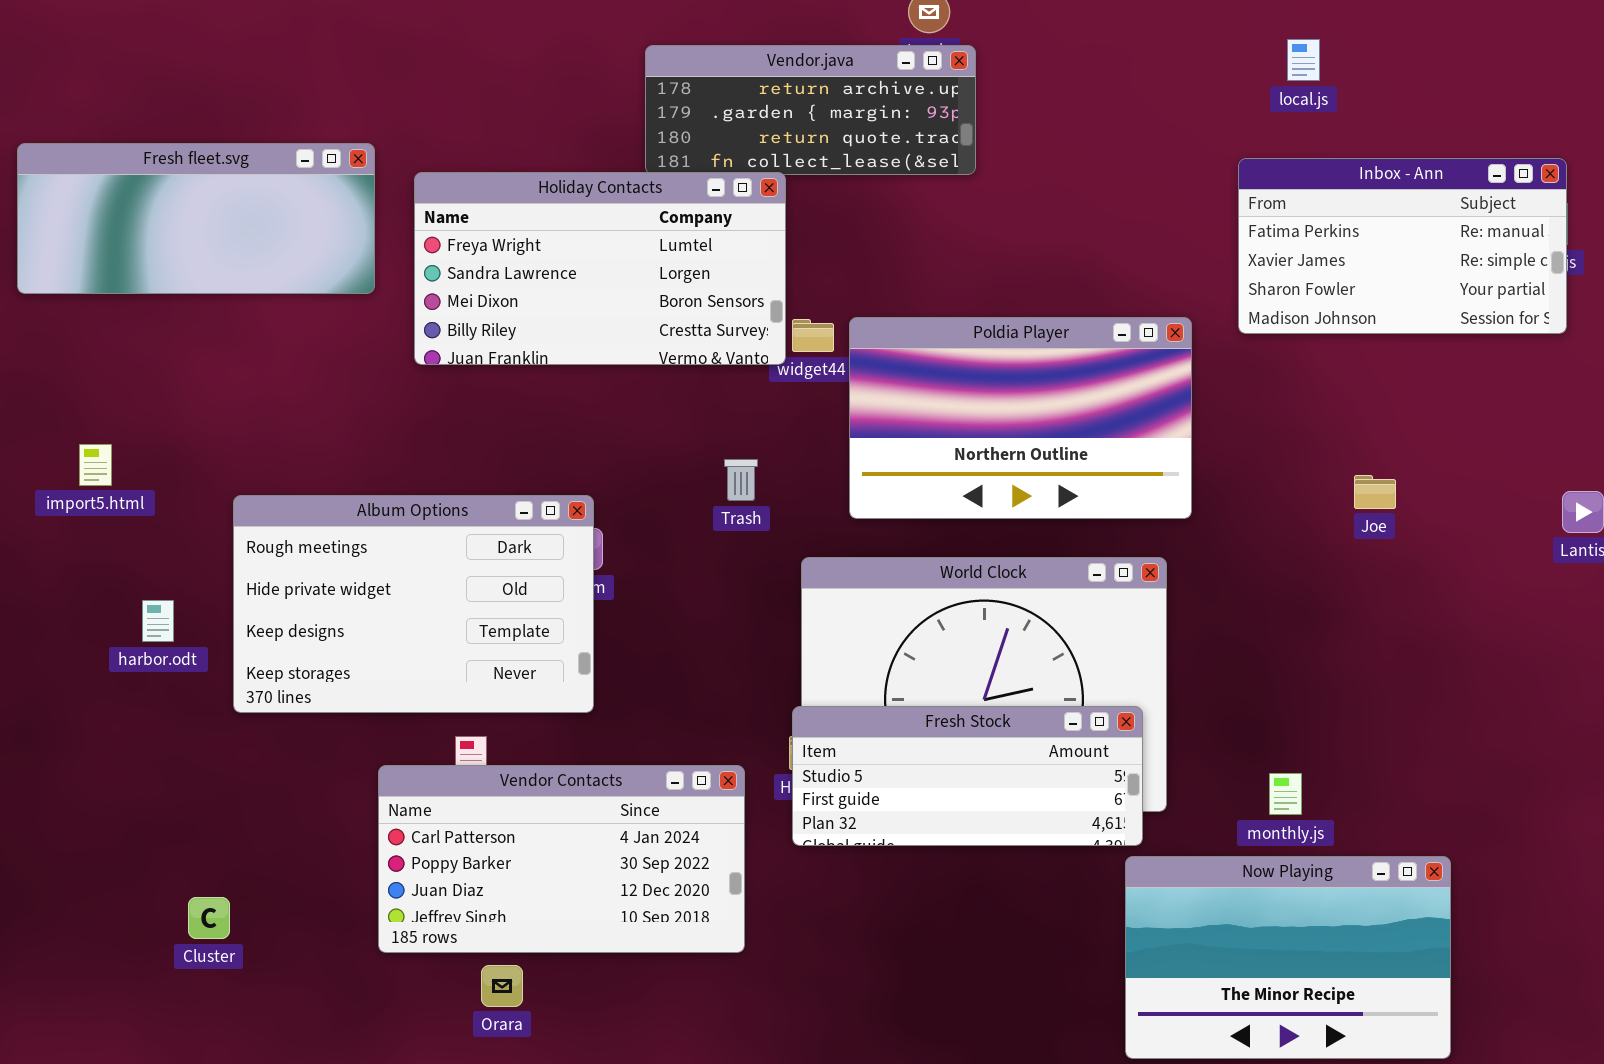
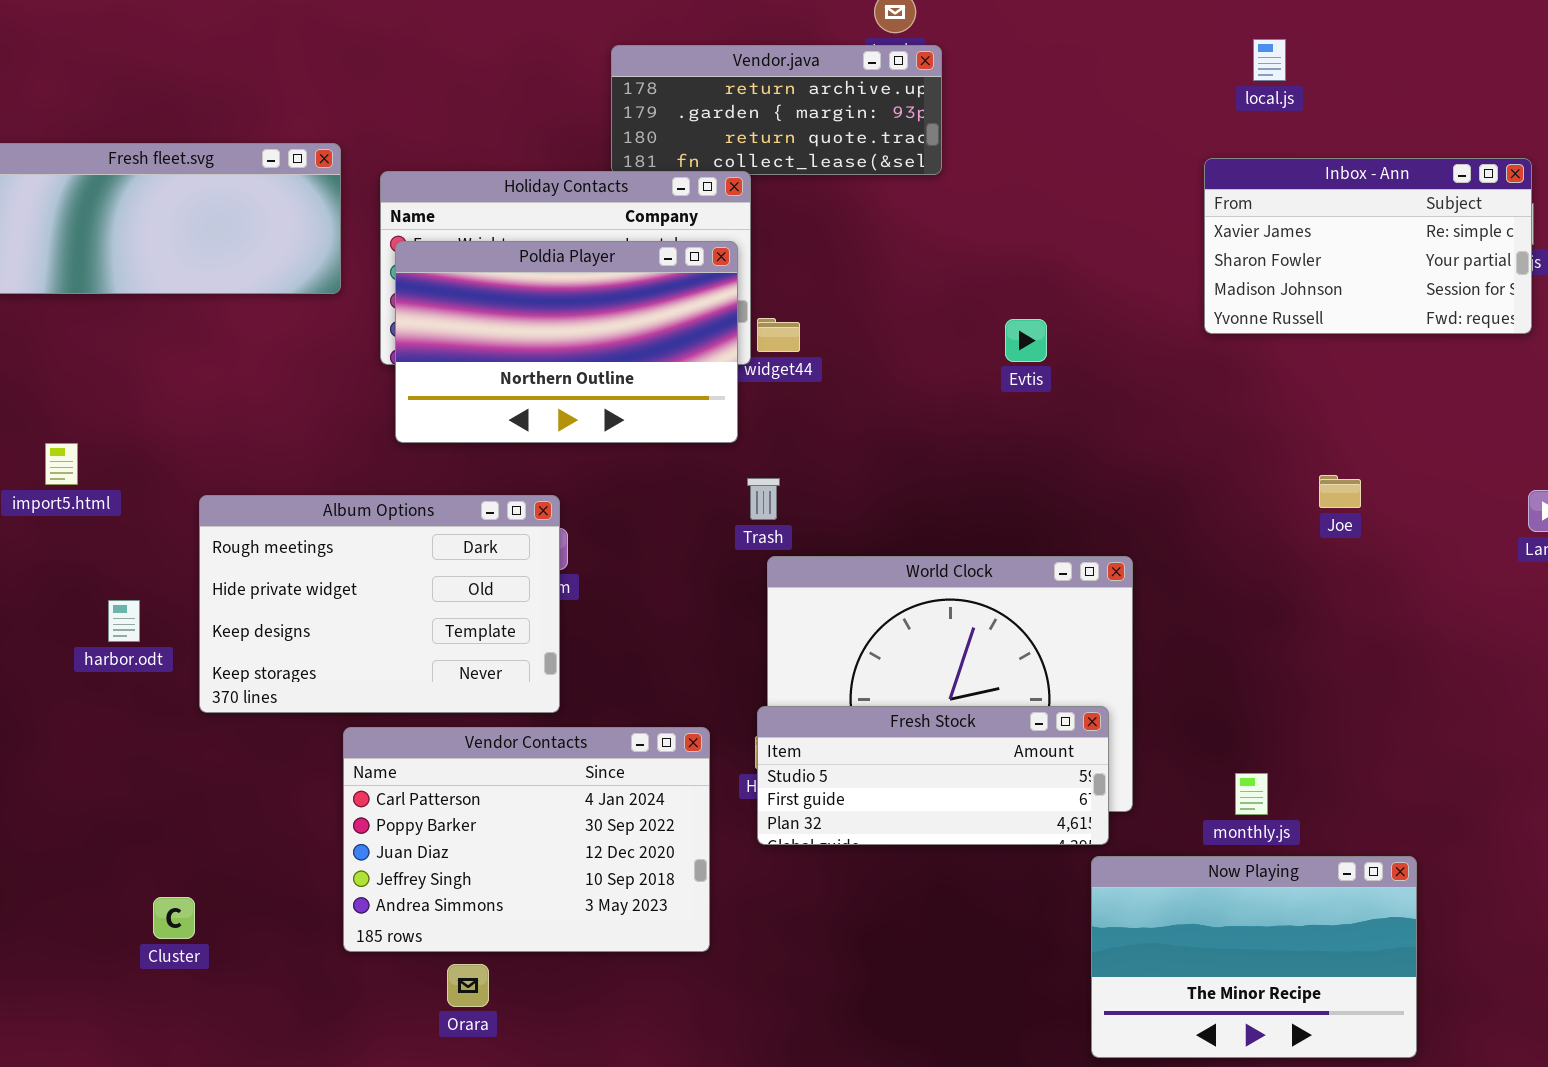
Inbox - Ann: [1238,158,1567,334] -> [1204,158,1532,334], scrolled down 1 row
Poldia Player: [849,317,1192,519] -> [395,241,738,443], moved
Trash: [724,459,758,501] -> [747,478,780,520], moved
Vendor Contacts: [378,765,745,953] -> [343,727,710,952], resized

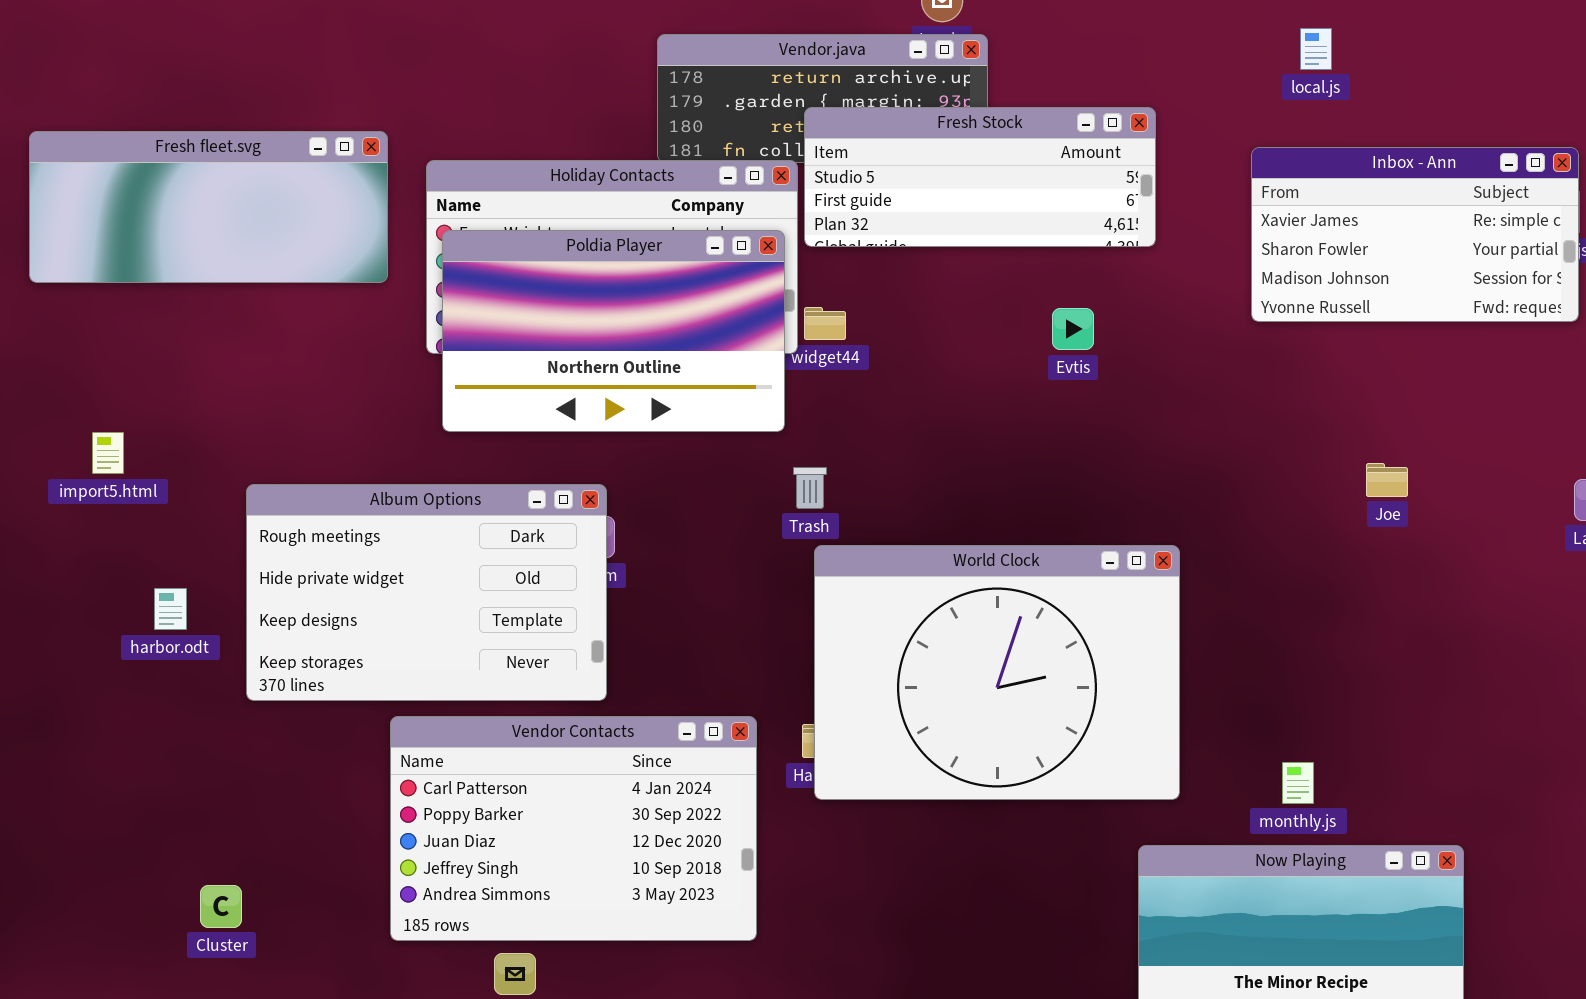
Fresh Stock: [757,706,1109,845] -> [804,107,1156,247], moved

